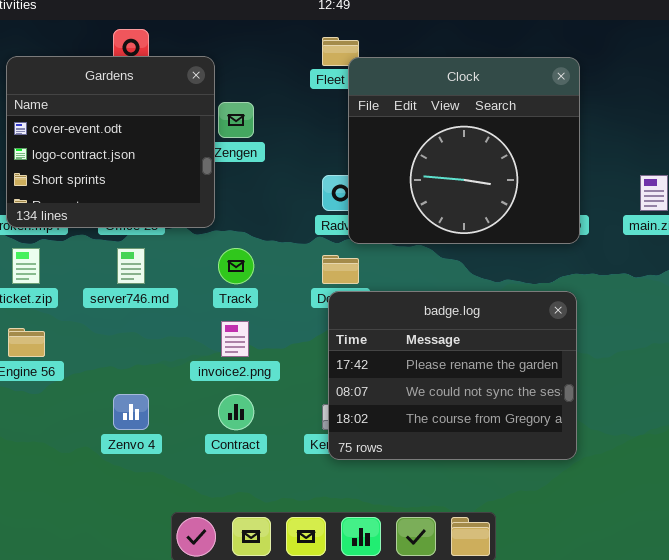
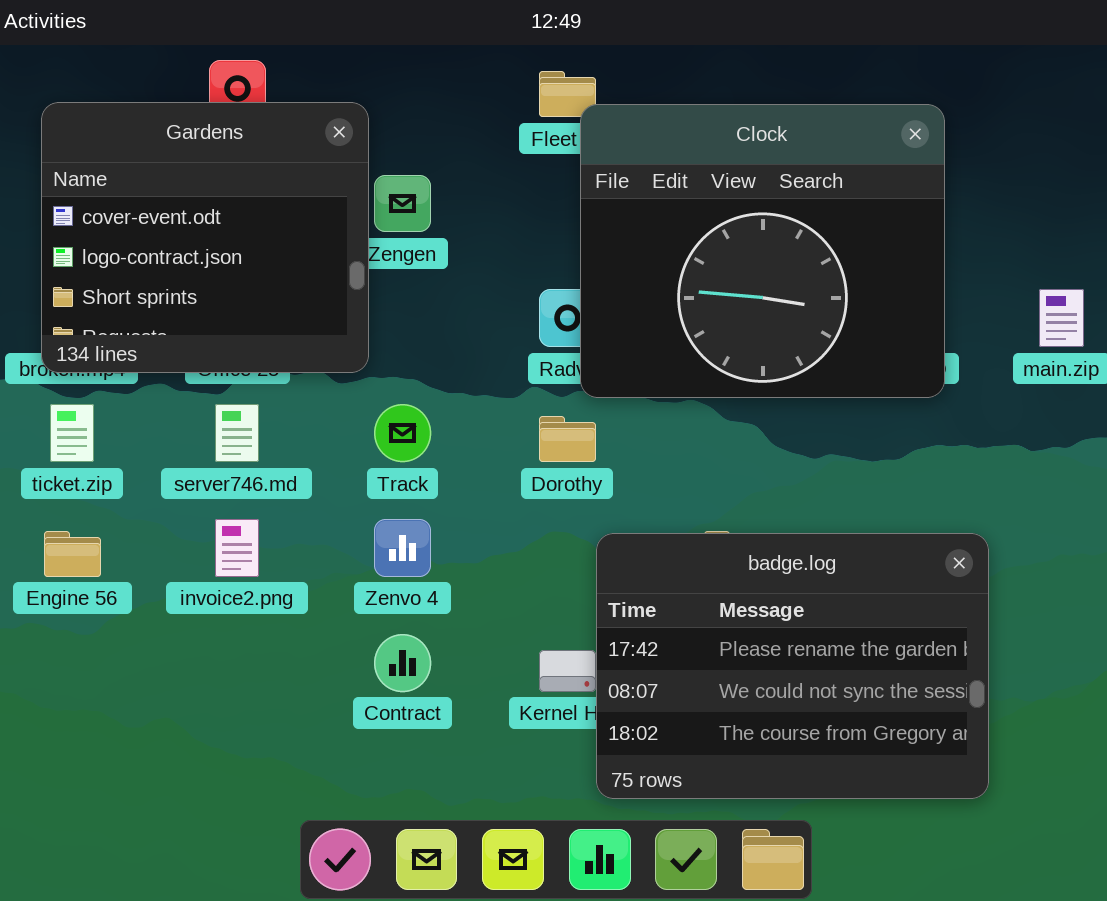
badge.log: [328,291,577,460] -> [596,533,989,799], moved
invoice2.png: [221,321,249,357] -> [215,519,259,577], moved
Zenvo 4: [113,394,149,430] -> [374,519,431,577], moved

